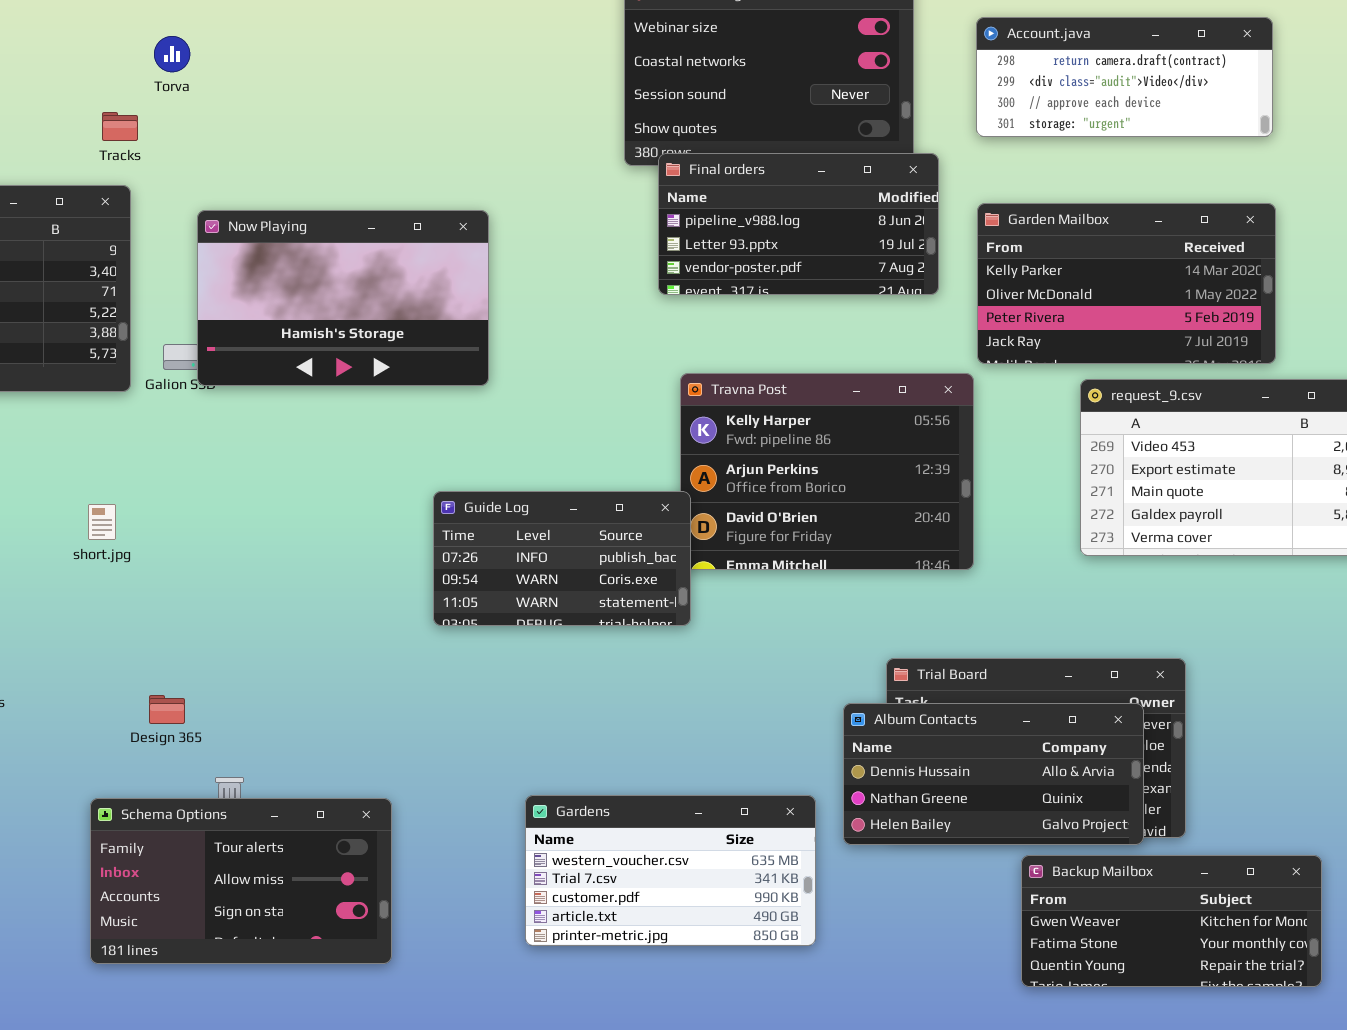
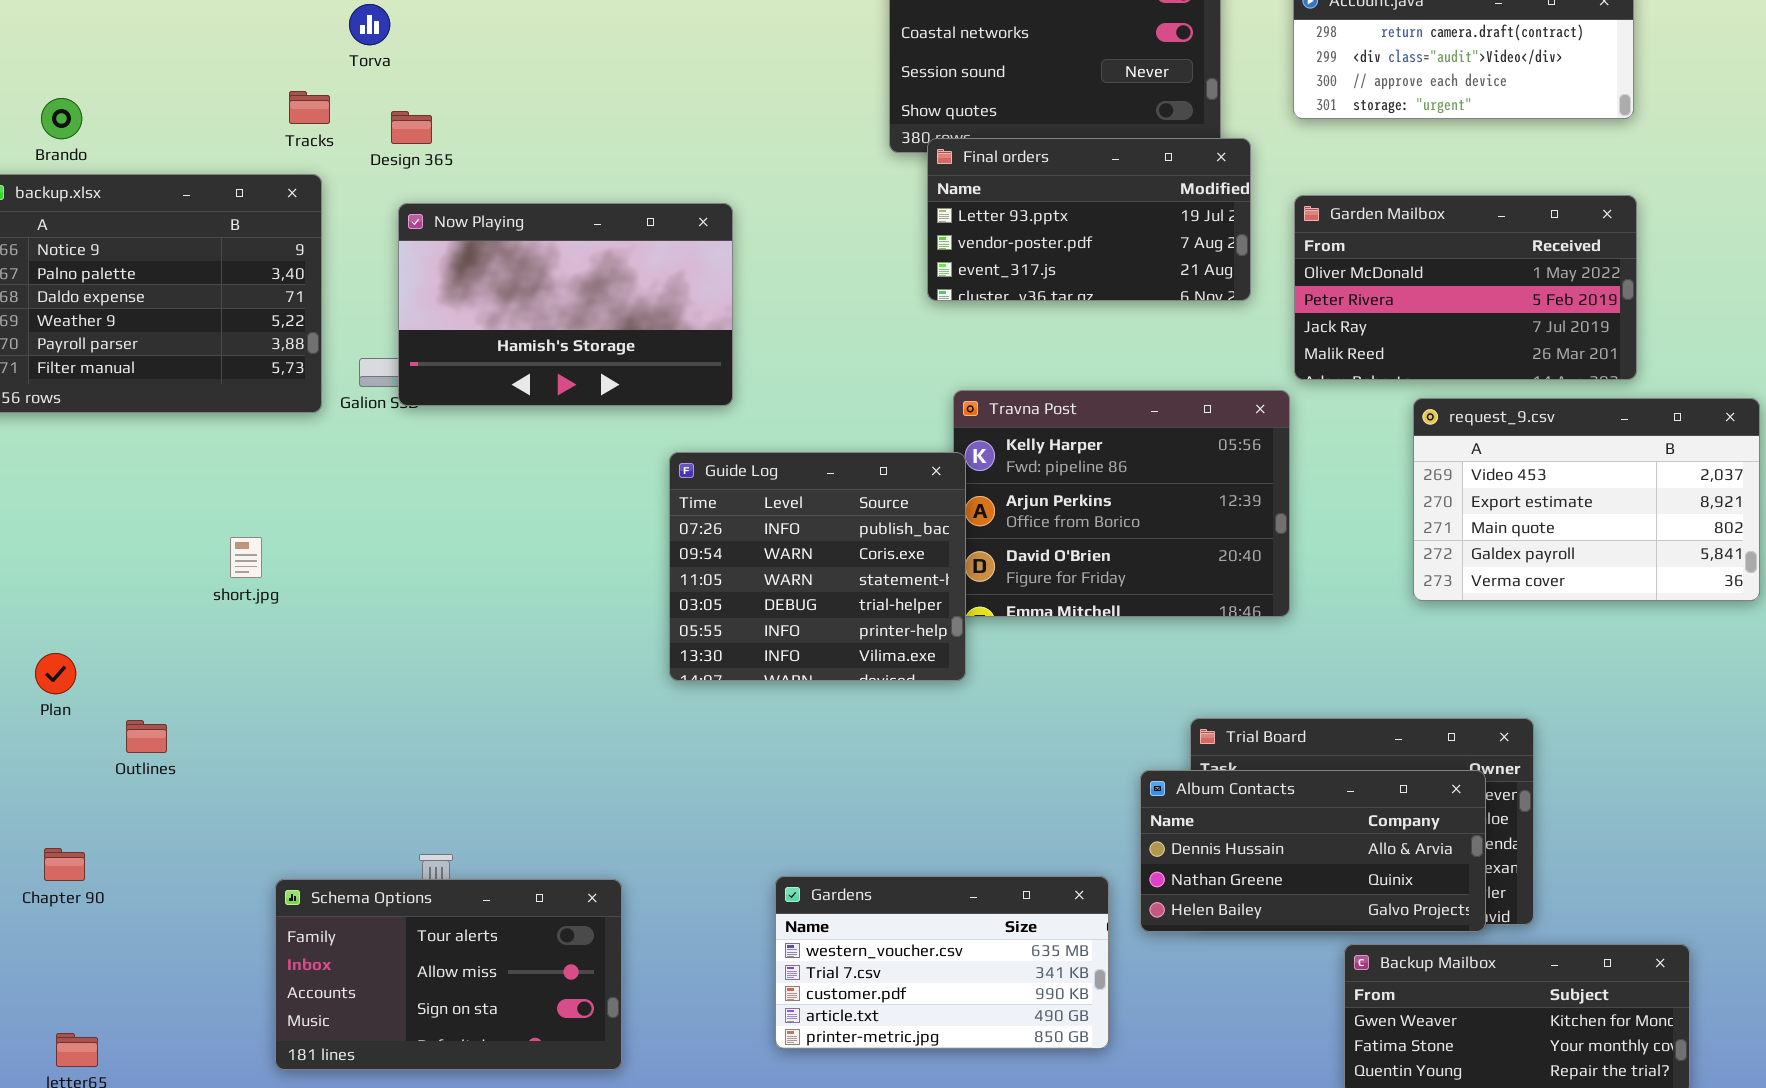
Final orders: [658,153,939,295] -> [927,138,1251,301], scrolled down 1 row
Garden Mailbox: [977,203,1276,364] -> [1294,195,1637,380], scrolled down 1 row
Guide Log: [433,491,691,626] -> [669,452,966,681], resized
short.jpg: [88,504,116,540] -> [230,537,262,578], moved
Design 365: [149,695,185,724] -> [391,111,432,144], moved

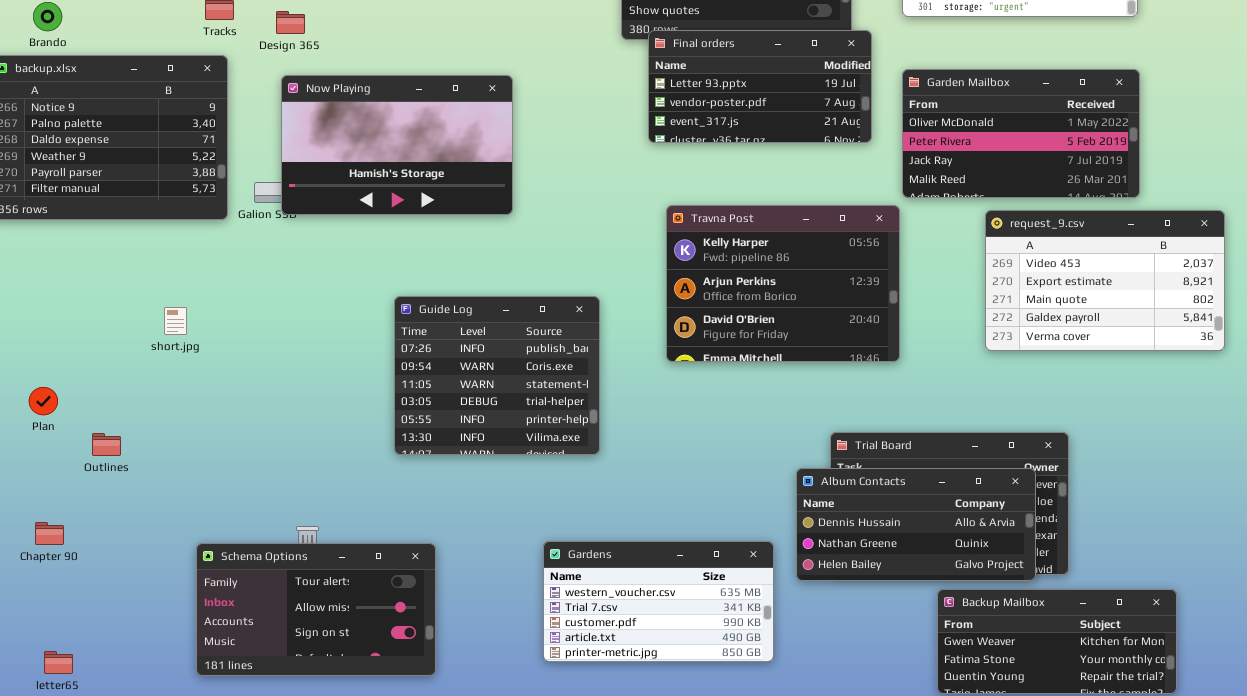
Guide Log: [669,452,966,681] -> [394,296,600,455], moved

